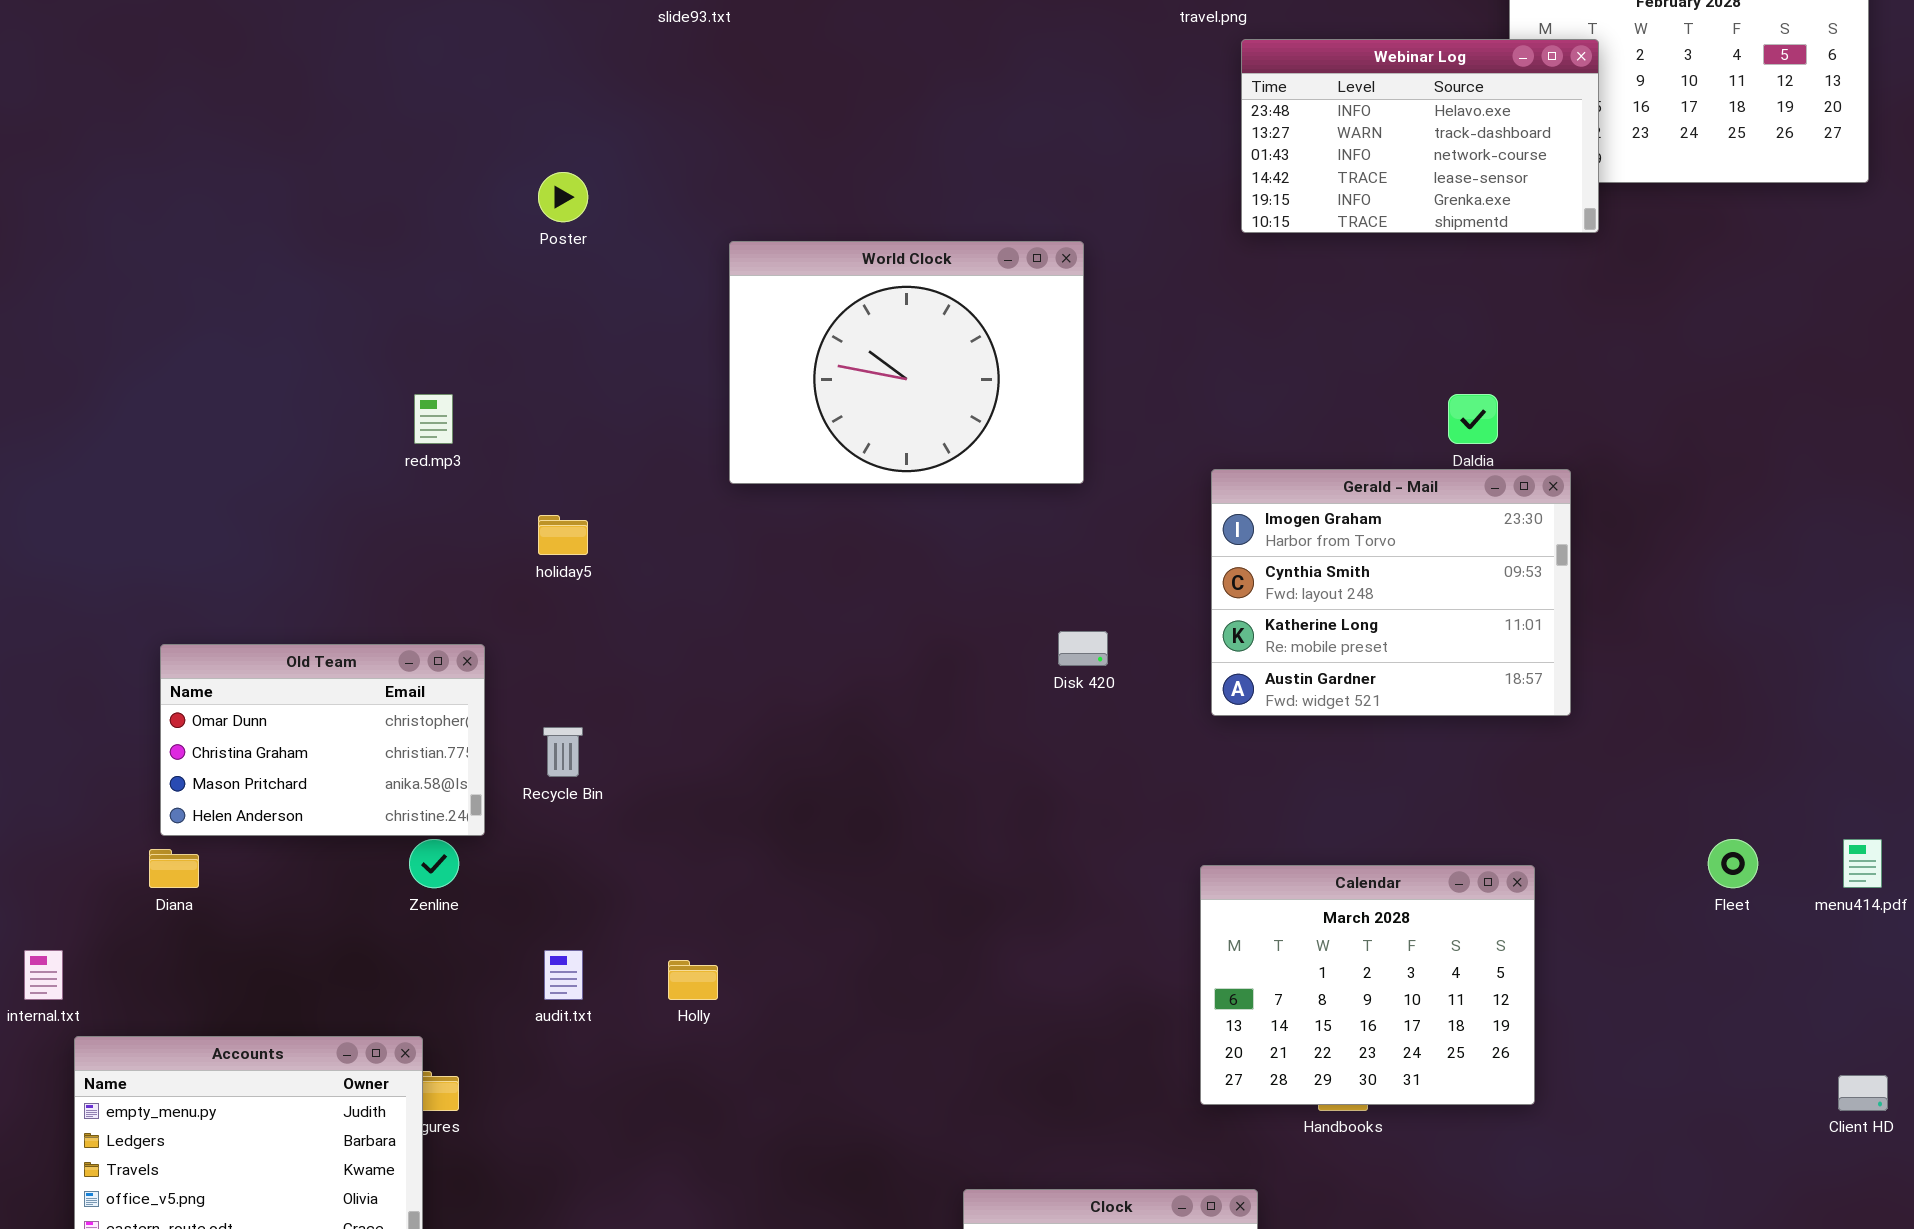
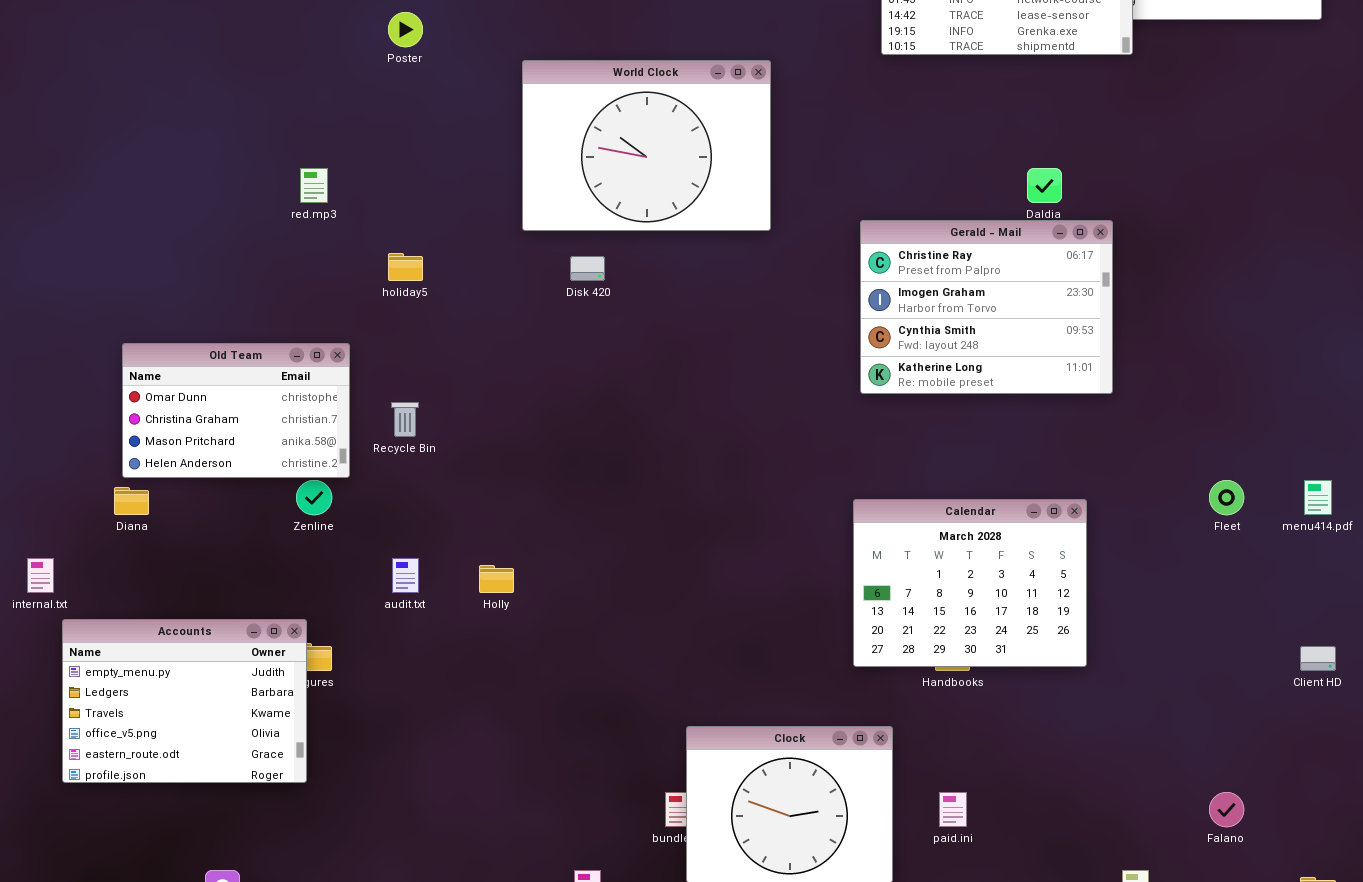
Gerald - Mail: [1211,469,1571,716] -> [860,220,1113,394], scrolled up 1 row
Disk 420: [1058,631,1108,666] -> [570,256,605,281], moved

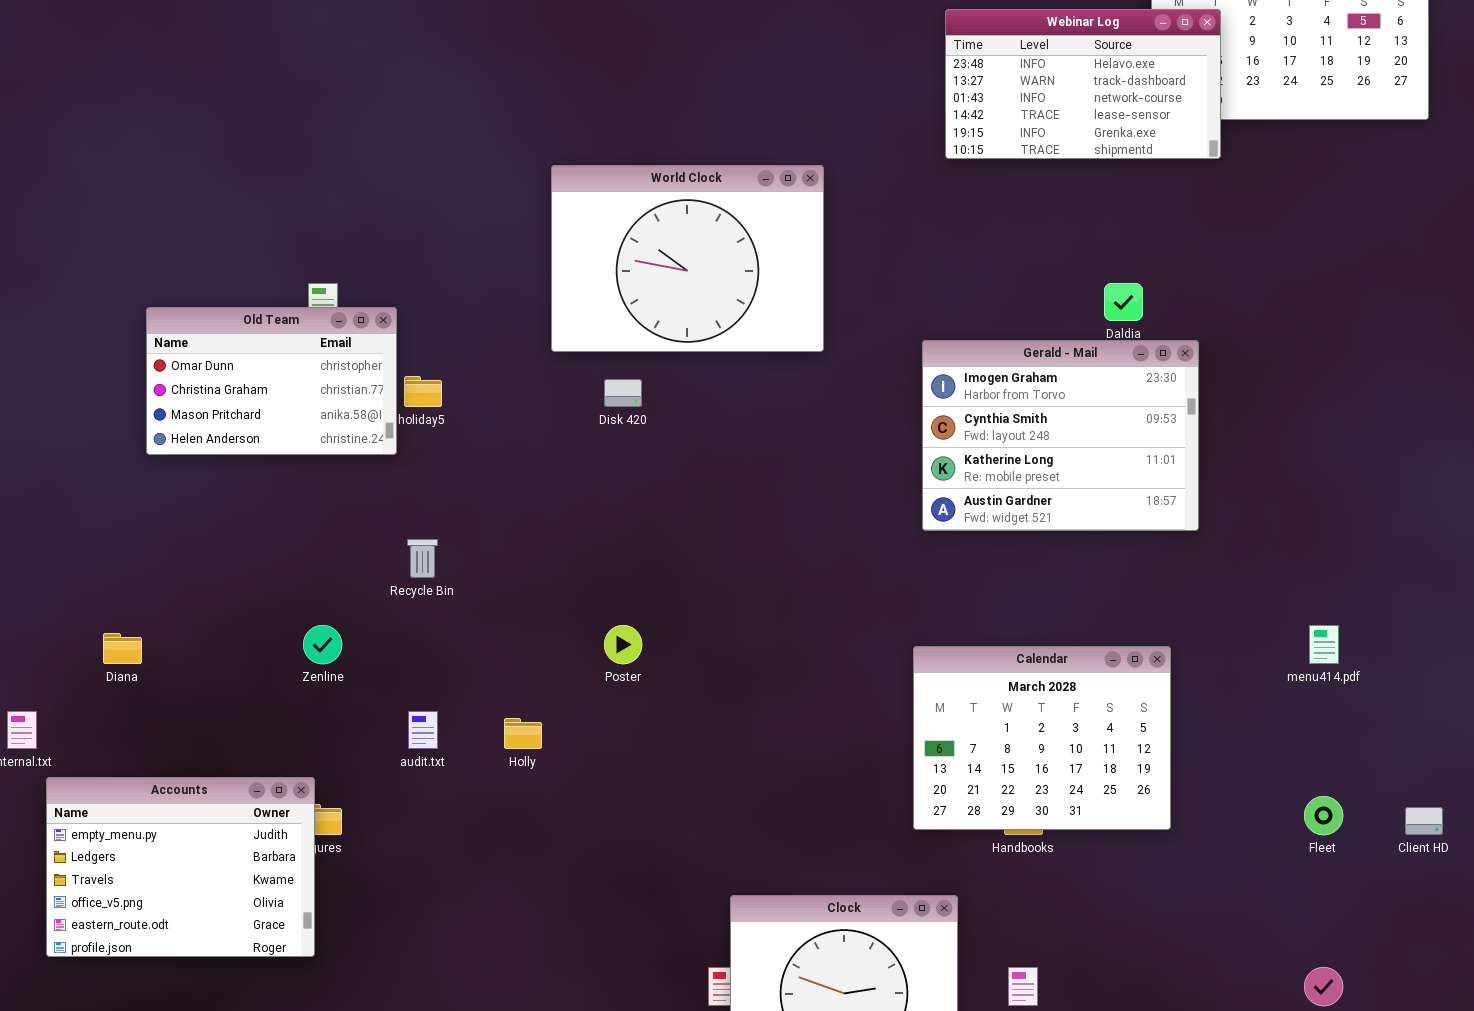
Poster: [388,12,423,47] -> [604,625,642,664], moved
Gerald - Mail: [860,220,1113,394] -> [922,340,1199,531], scrolled down 1 row
Old Team: [122,343,350,478] -> [146,307,397,455], moved
Fleet: [1209,480,1244,515] -> [1304,796,1343,835], moved
menu414.pdf: [1304,480,1332,515] -> [1309,625,1339,664], moved

